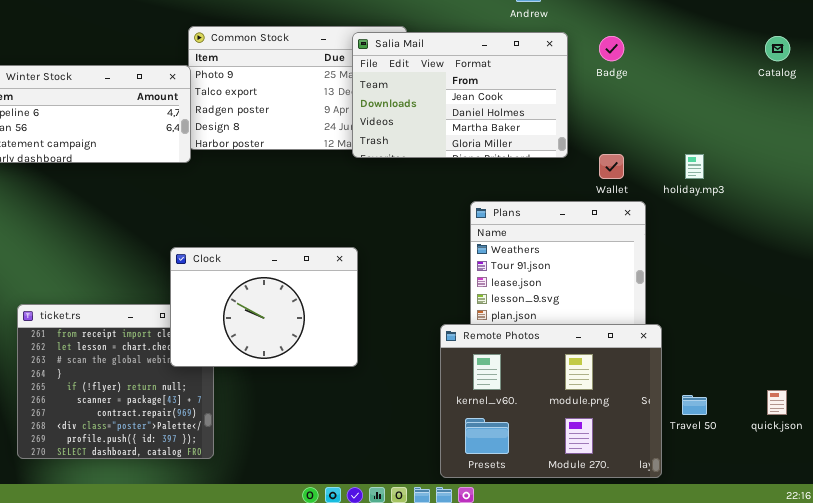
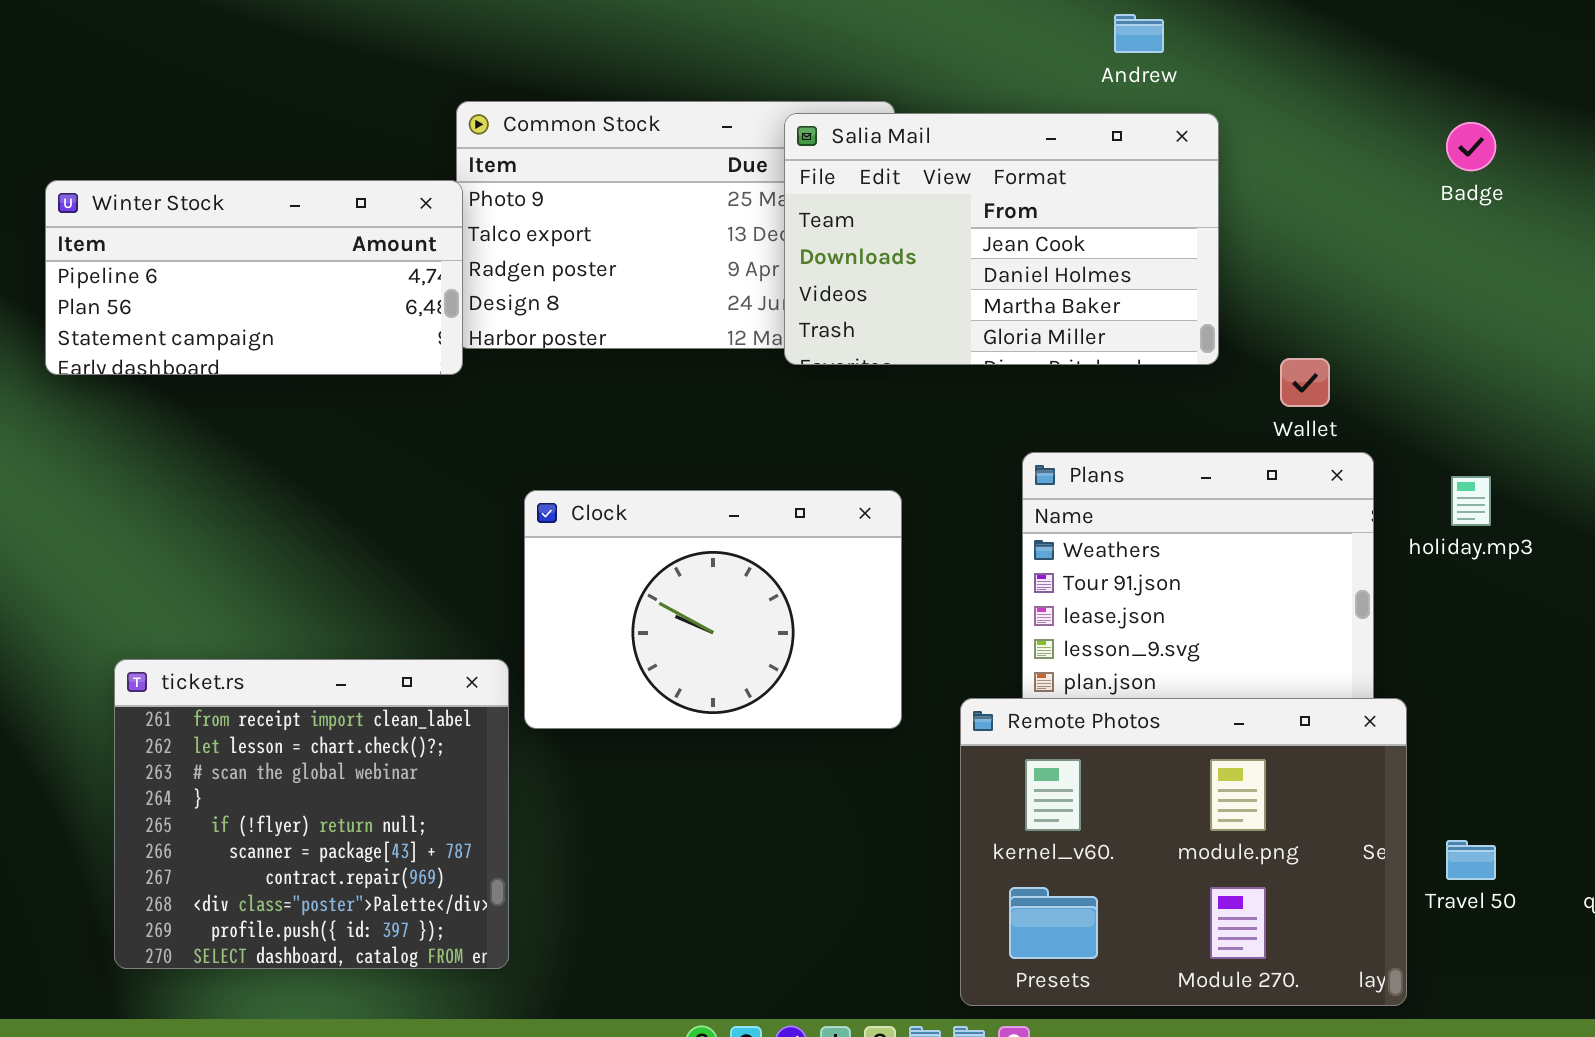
Badge: [599,36,624,61] -> [1446,122,1496,171], moved
holiday.mp3: [685,154,704,179] -> [1451,476,1491,526], moved
Clock: [170,247,358,367] -> [524,490,902,729], moved

